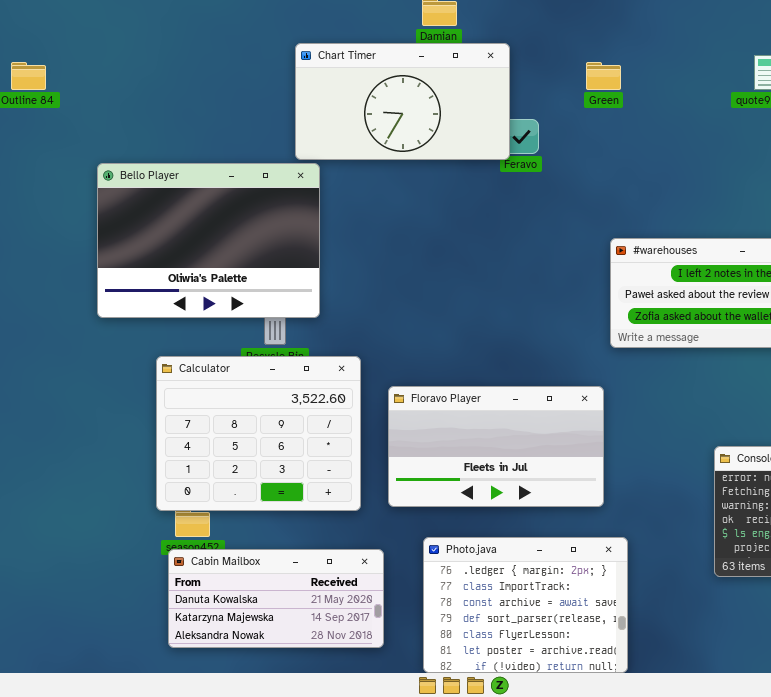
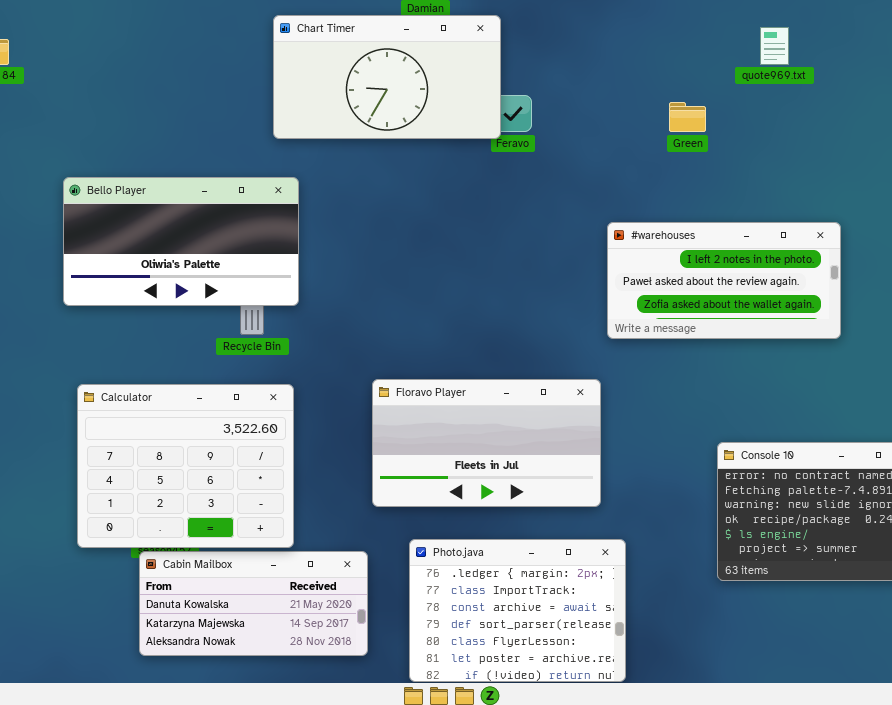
Green: [586,62,621,90] -> [669,102,706,132], moved
Bello Player: [97,163,320,318] -> [63,177,299,306], resized
Calculator: [156,356,361,511] -> [77,384,294,548], moved

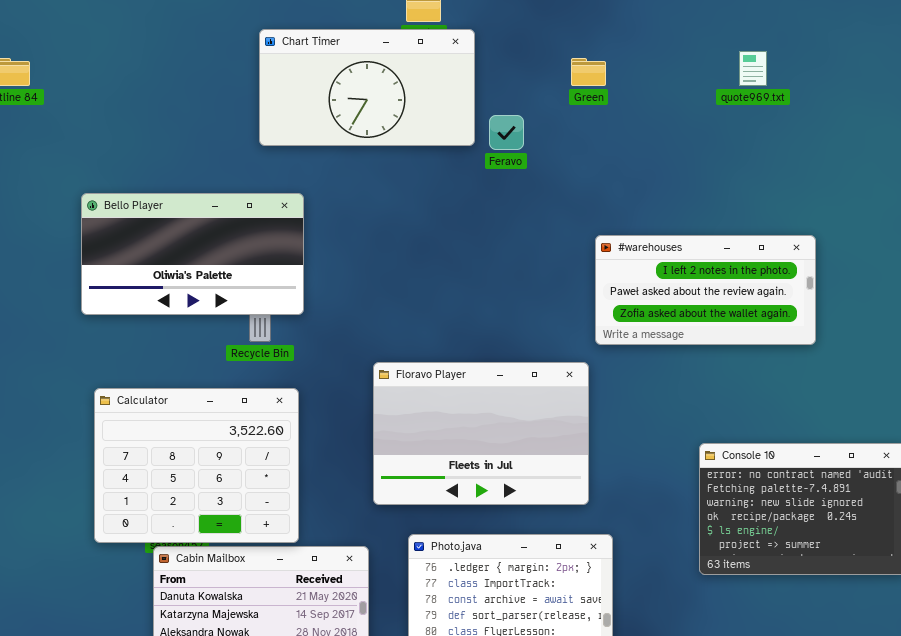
Chart Timer: [273,15,501,139] -> [259,29,475,146], moved
Green: [669,102,706,132] -> [571,58,606,86], moved
Floravo Player: [372,379,601,507] -> [373,362,589,505], resized

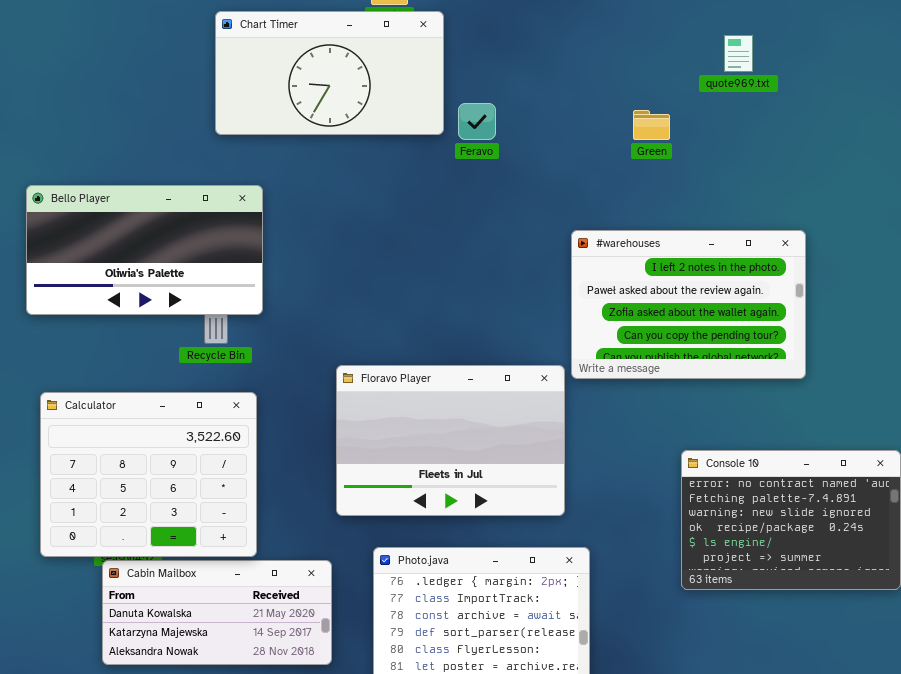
Green: [571,58,606,86] -> [633,110,670,140], moved
#warehouses: [595,235,816,345] -> [571,230,806,379], resized

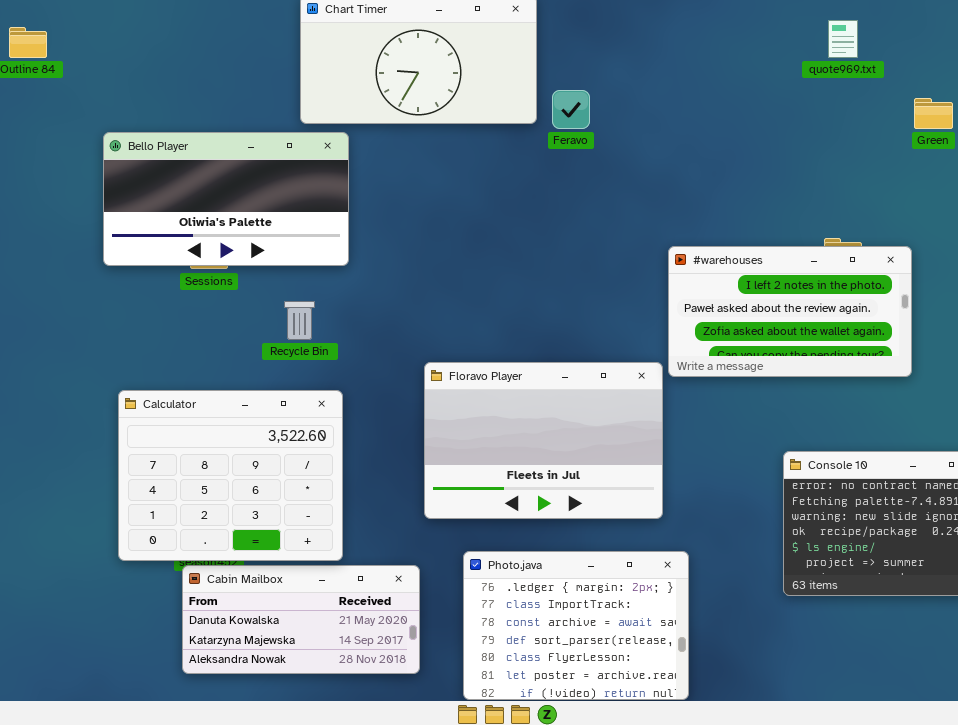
Green: [633,110,670,140] -> [914,98,953,129], moved
Bello Player: [26,185,263,315] -> [103,132,349,266], moved
#warehouses: [571,230,806,379] -> [668,246,912,377], resized

